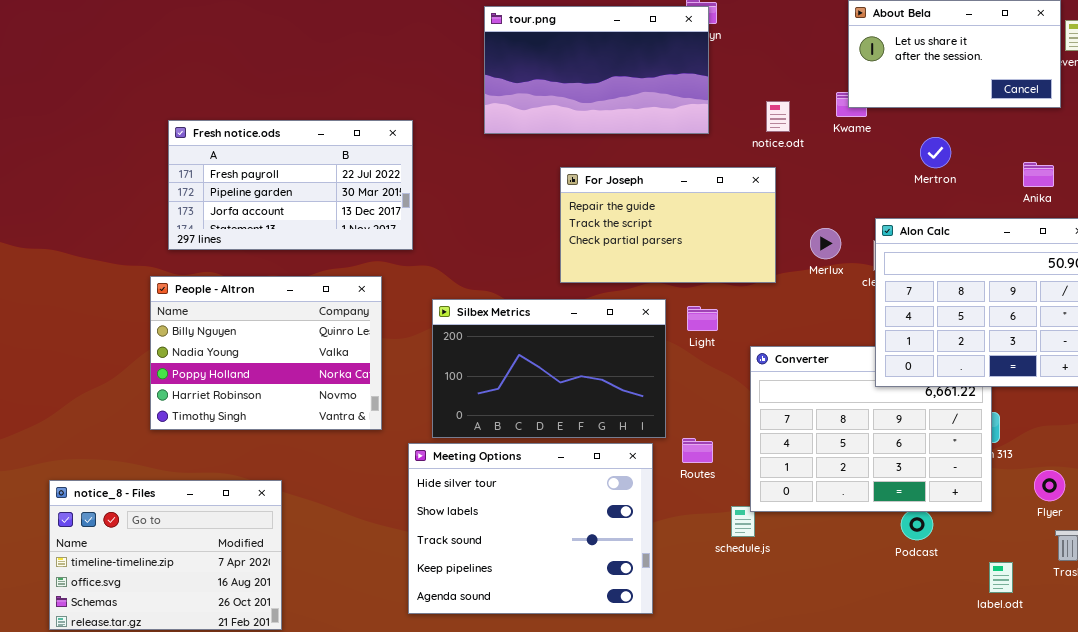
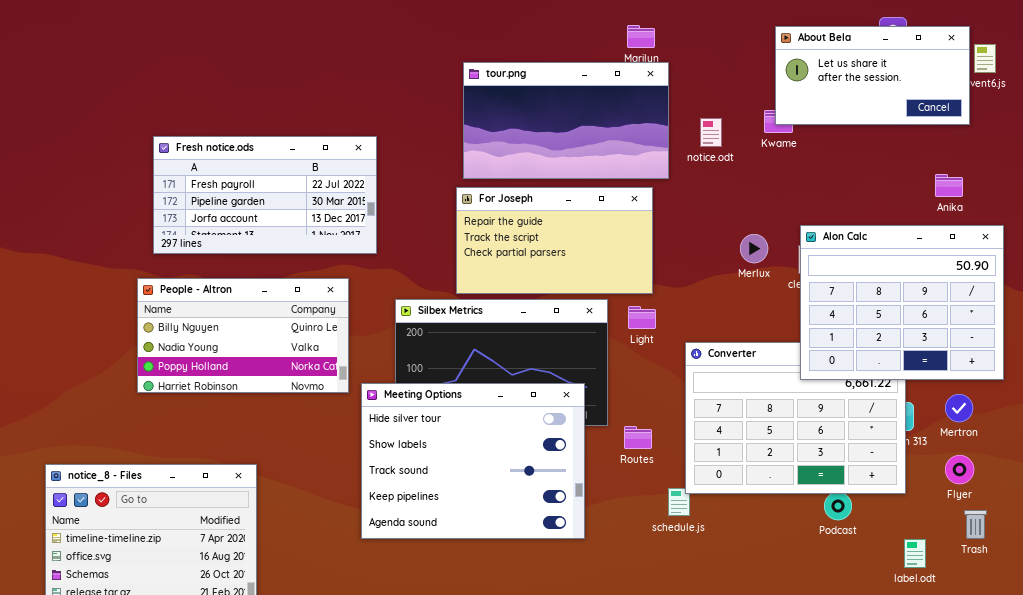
tour.png: [484,6,709,134] -> [463,62,669,179], moved
Mertron: [920,137,951,168] -> [945,394,973,422], moved
For Joseph: [560,167,776,283] -> [456,187,653,294], moved
People - Altron: [150,276,382,430] -> [137,278,349,393], resized
Meeting Options: [408,443,653,614] -> [361,383,585,539], moved

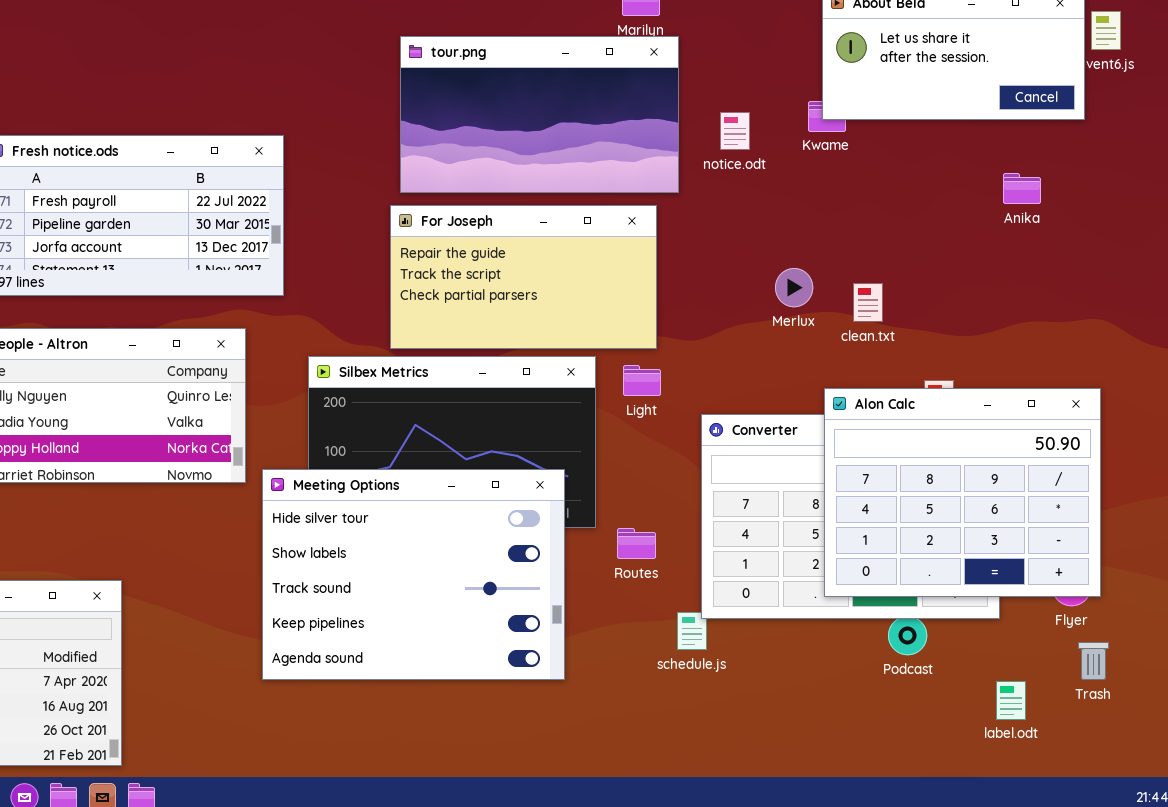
Anika: [935,174,963,197] -> [1003,173,1041,204], moved
Alon Calc: [800,225,1004,380] -> [824,388,1101,597], moved

